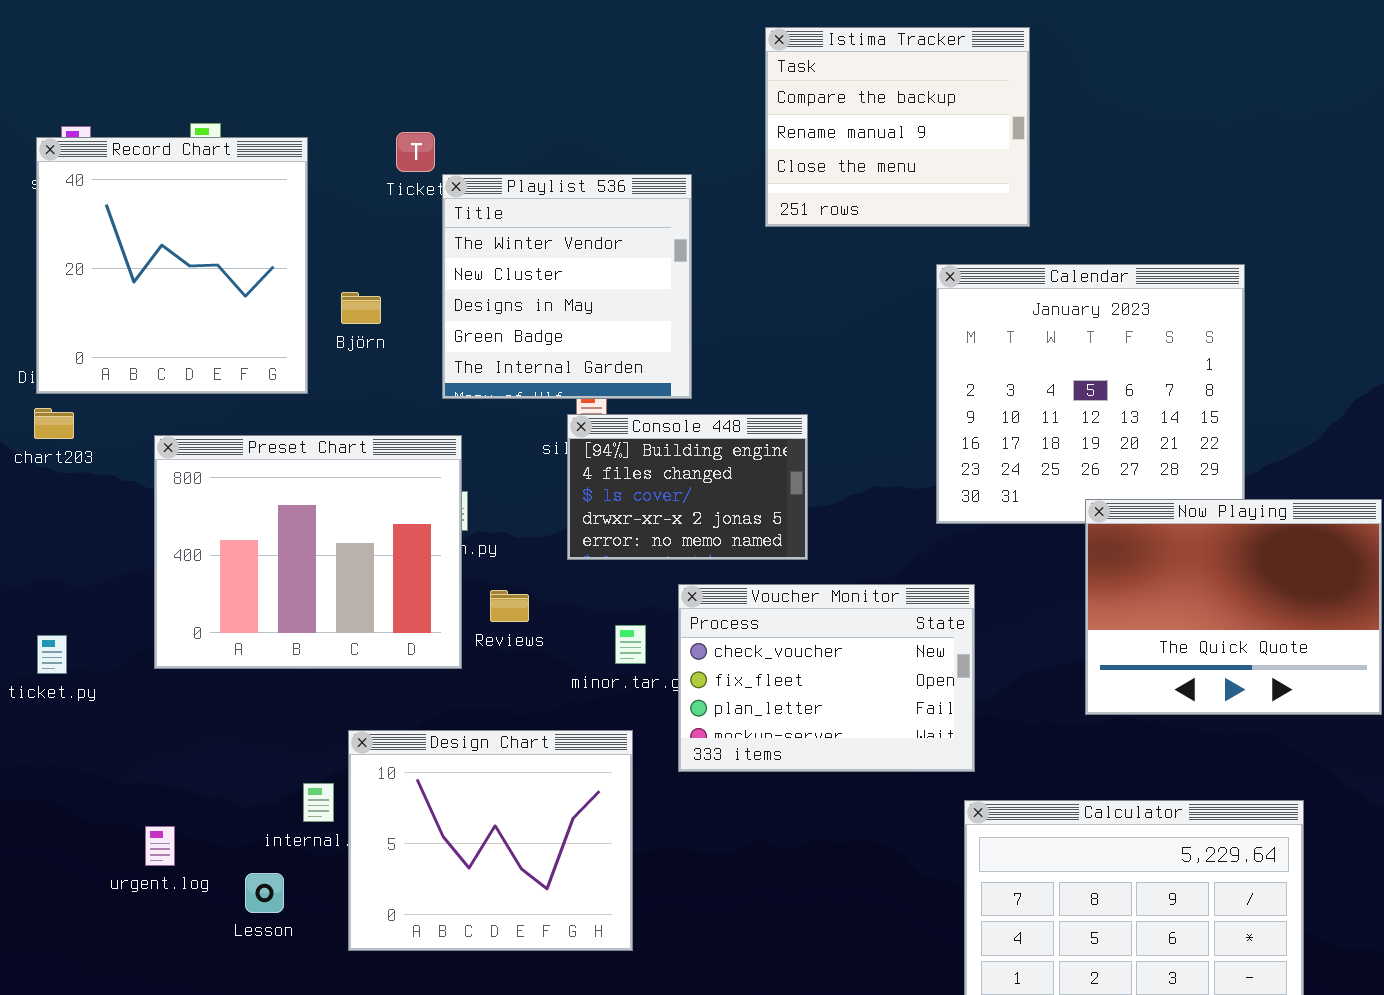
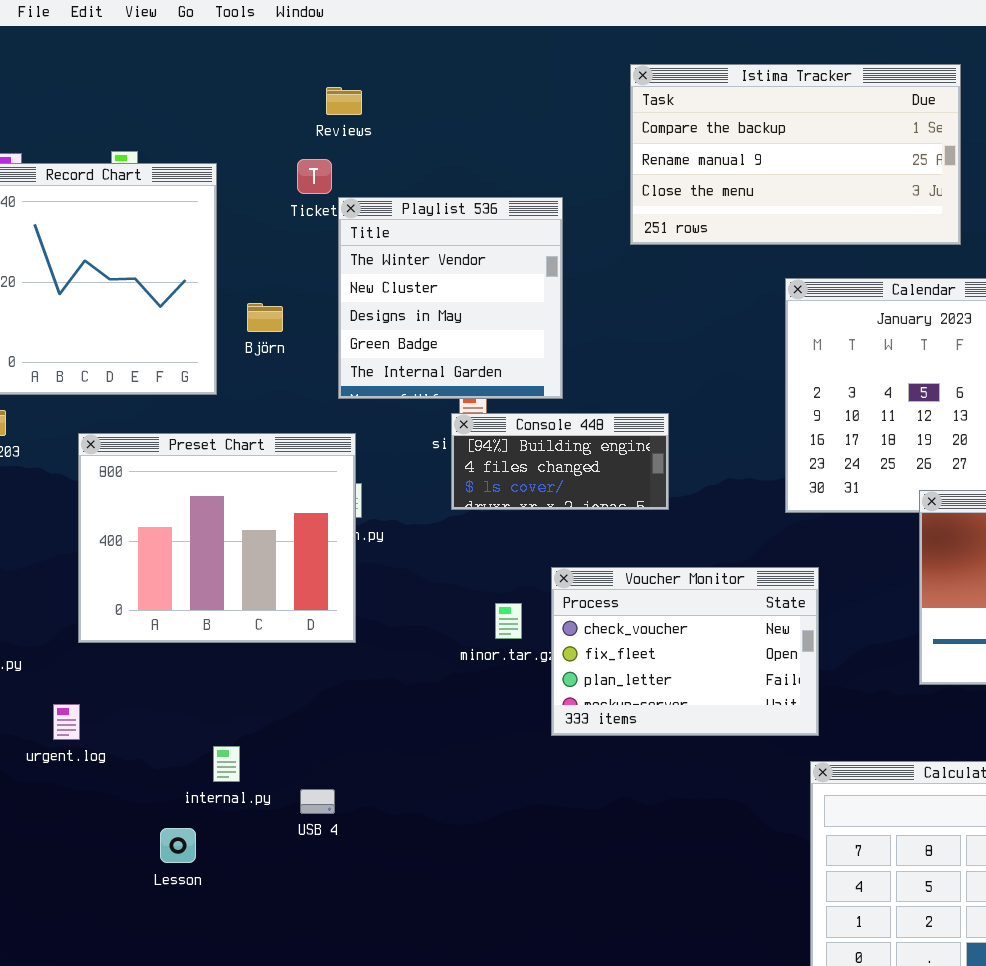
Istima Tracker: [765,27,1030,227] -> [630,64,961,245], resized
Console 448: [567,414,808,560] -> [451,413,669,510], resized
Reviews: [490,590,529,622] -> [326,87,362,115], moved
Design Chart: [348,730,633,951] -> none, closed
urgent.log: [145,826,175,866] -> [53,704,80,740], moved

